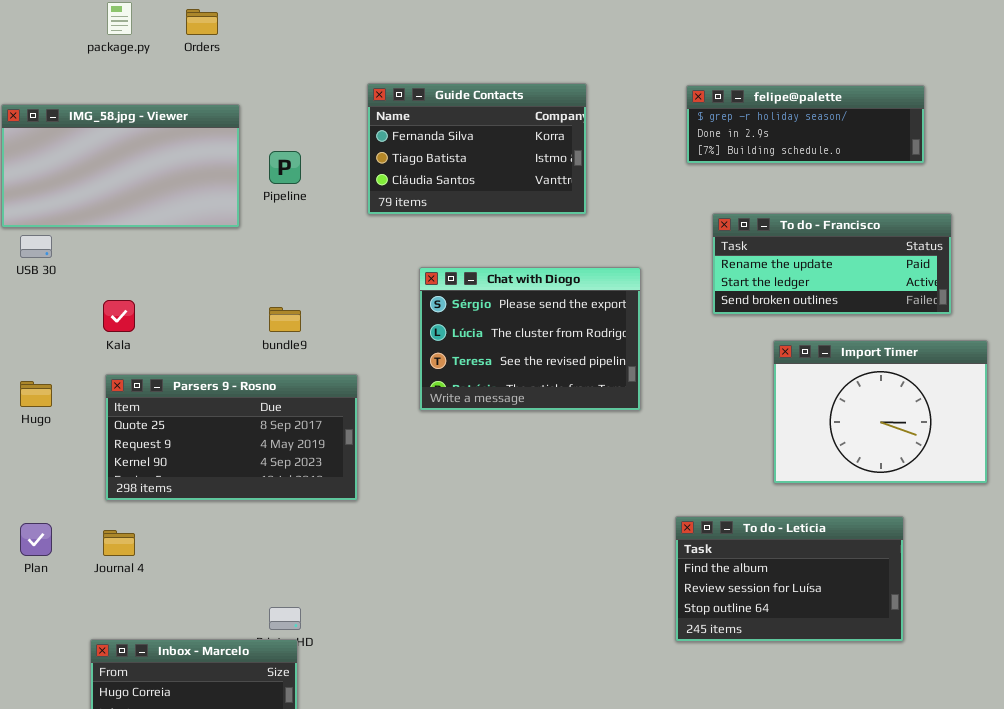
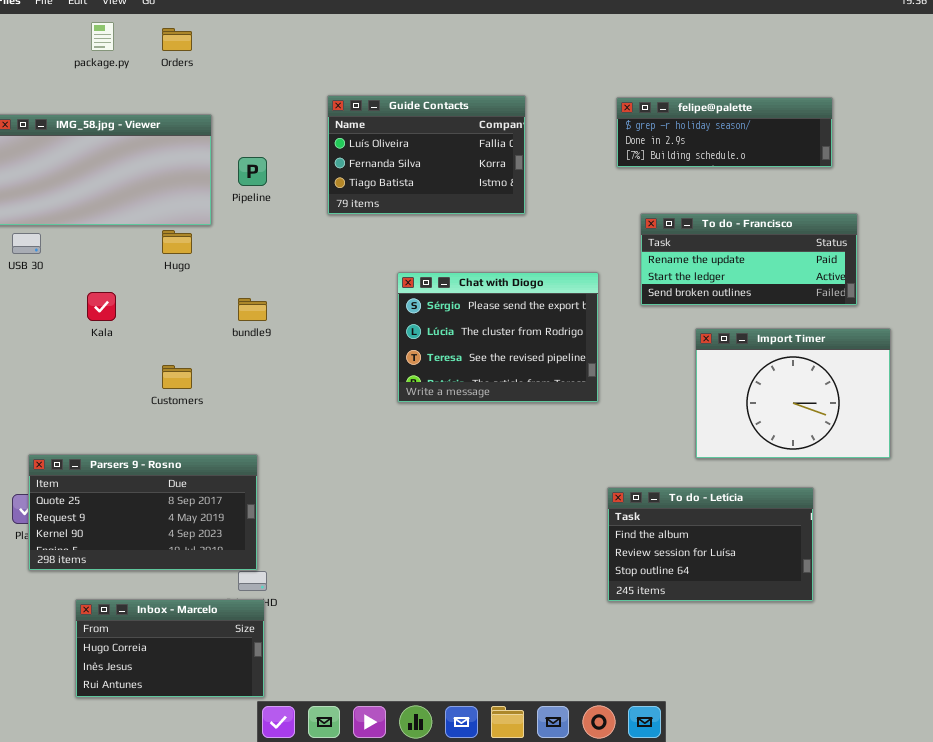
Guide Contacts: [367,83,587,215] -> [327,95,526,215], scrolled up 1 row
Chat with Diogo: [419,267,641,411] -> [397,272,599,403], moved
Parsers 9 - Rosno: [105,374,358,501] -> [28,454,258,571], moved
Hugo: [20,381,52,407] -> [162,230,192,254], moved

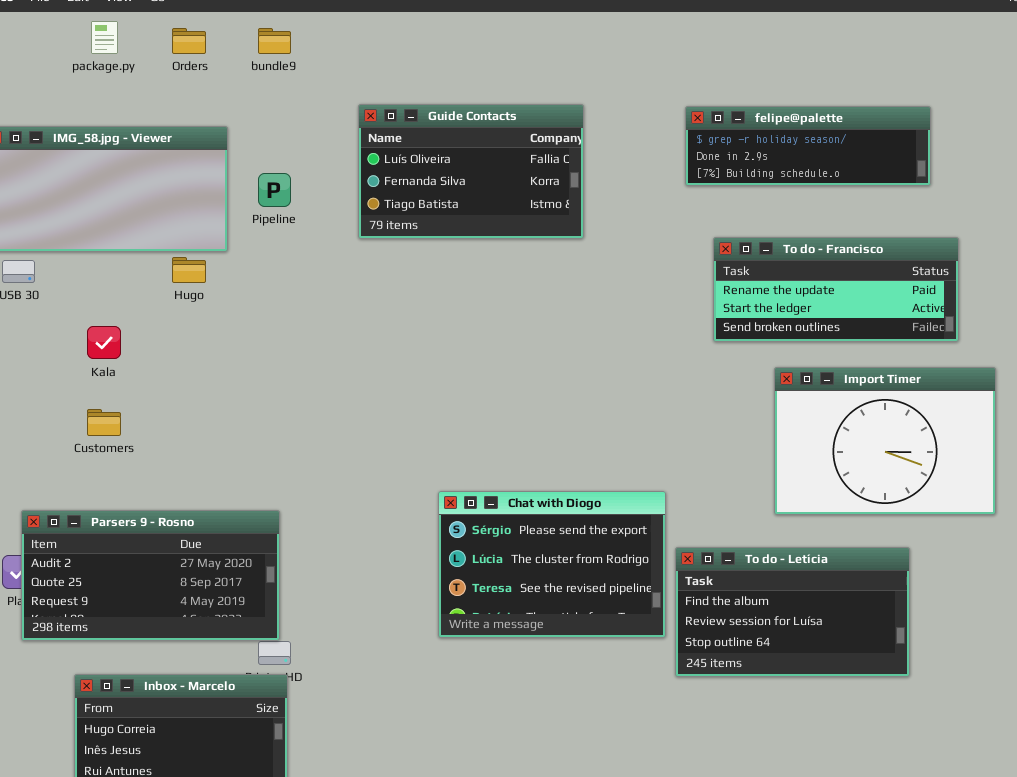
Chat with Diogo: [397,272,599,403] -> [438,491,666,638], moved
bundle9: [238,298,267,321] -> [258,28,291,54], moved
Customers: [162,365,192,389] -> [87,409,121,436], moved
Parsers 9 - Rosno: [28,454,258,571] -> [21,510,280,641], scrolled up 1 row

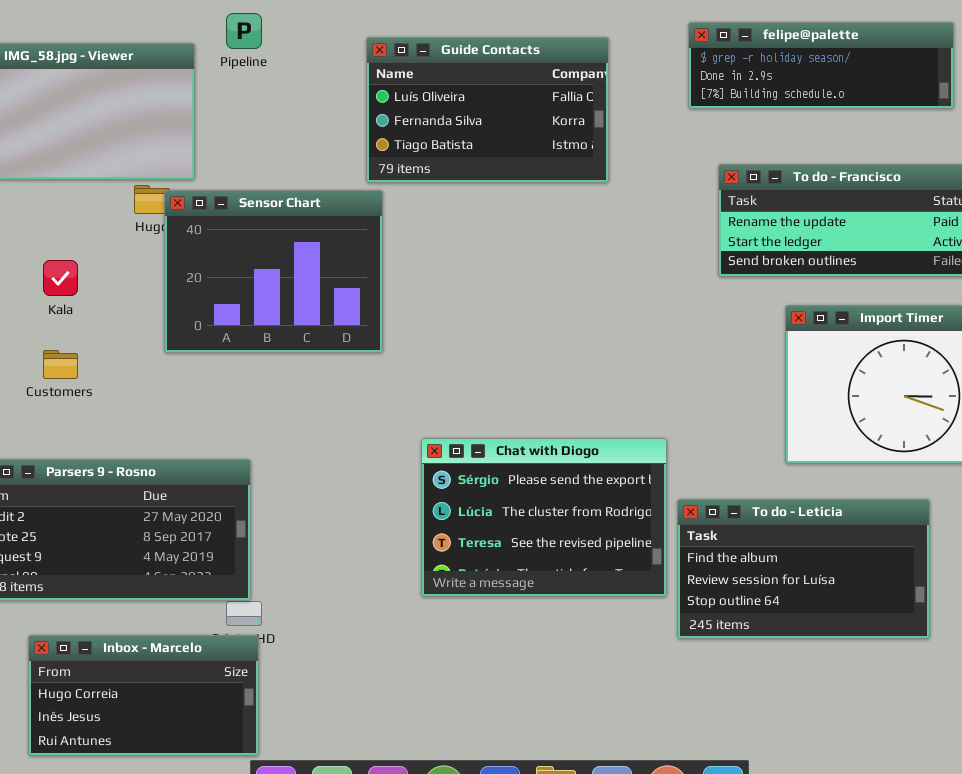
Guide Contacts: [358,104,584,239] -> [366,37,609,183], moved
Pipeline: [258,173,291,207] -> [226,13,262,49], moved
Sensor Chart: none -> [164,190,383,353], opened

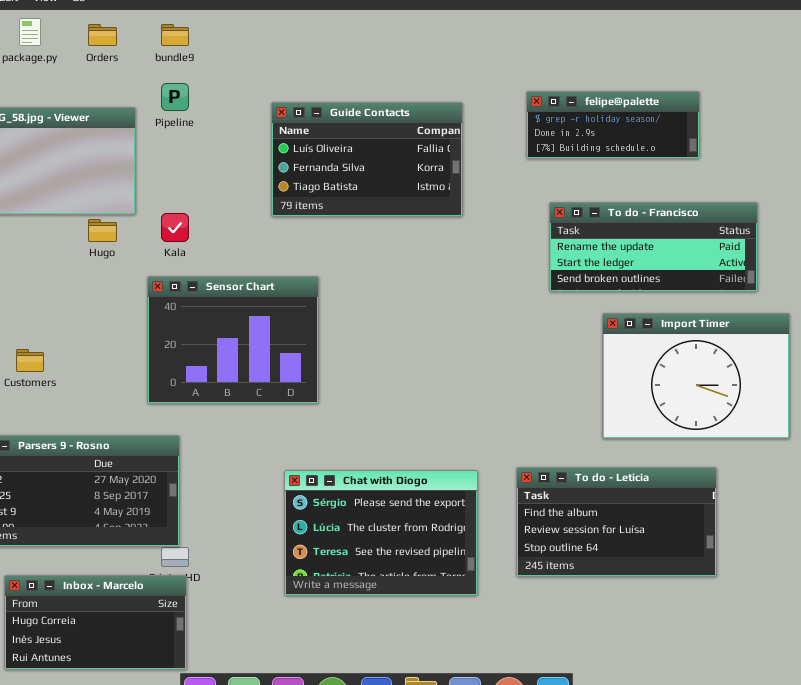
felipe@palette: [688,22,954,109] -> [526,91,700,159], resized
Sensor Chart: [164,190,383,353] -> [147,276,319,404], moved
Kala: [43,260,78,296] -> [161,213,189,242], moved
Chat with Diogo: [421,438,667,597] -> [284,470,478,596], moved

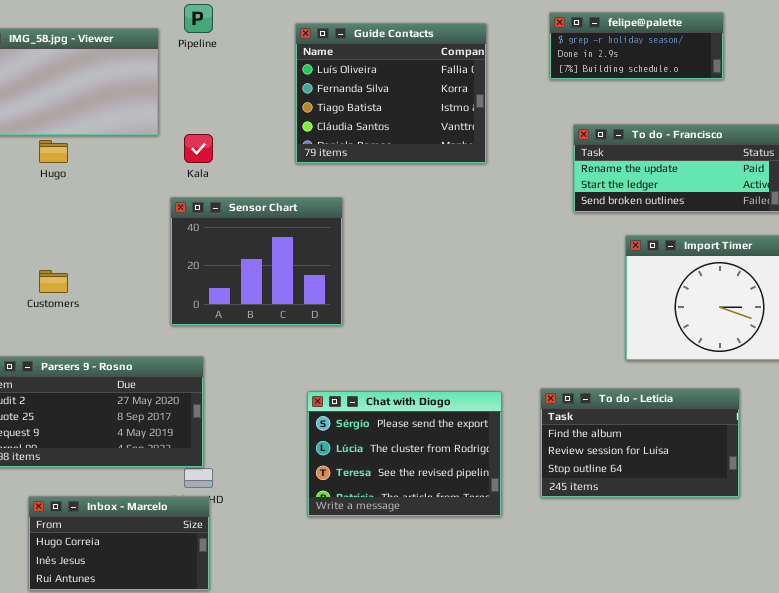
Guide Contacts: [271,102,463,217] -> [295,23,487,164], resized
Hugo: [88,219,117,242] -> [39,140,68,163], moved

